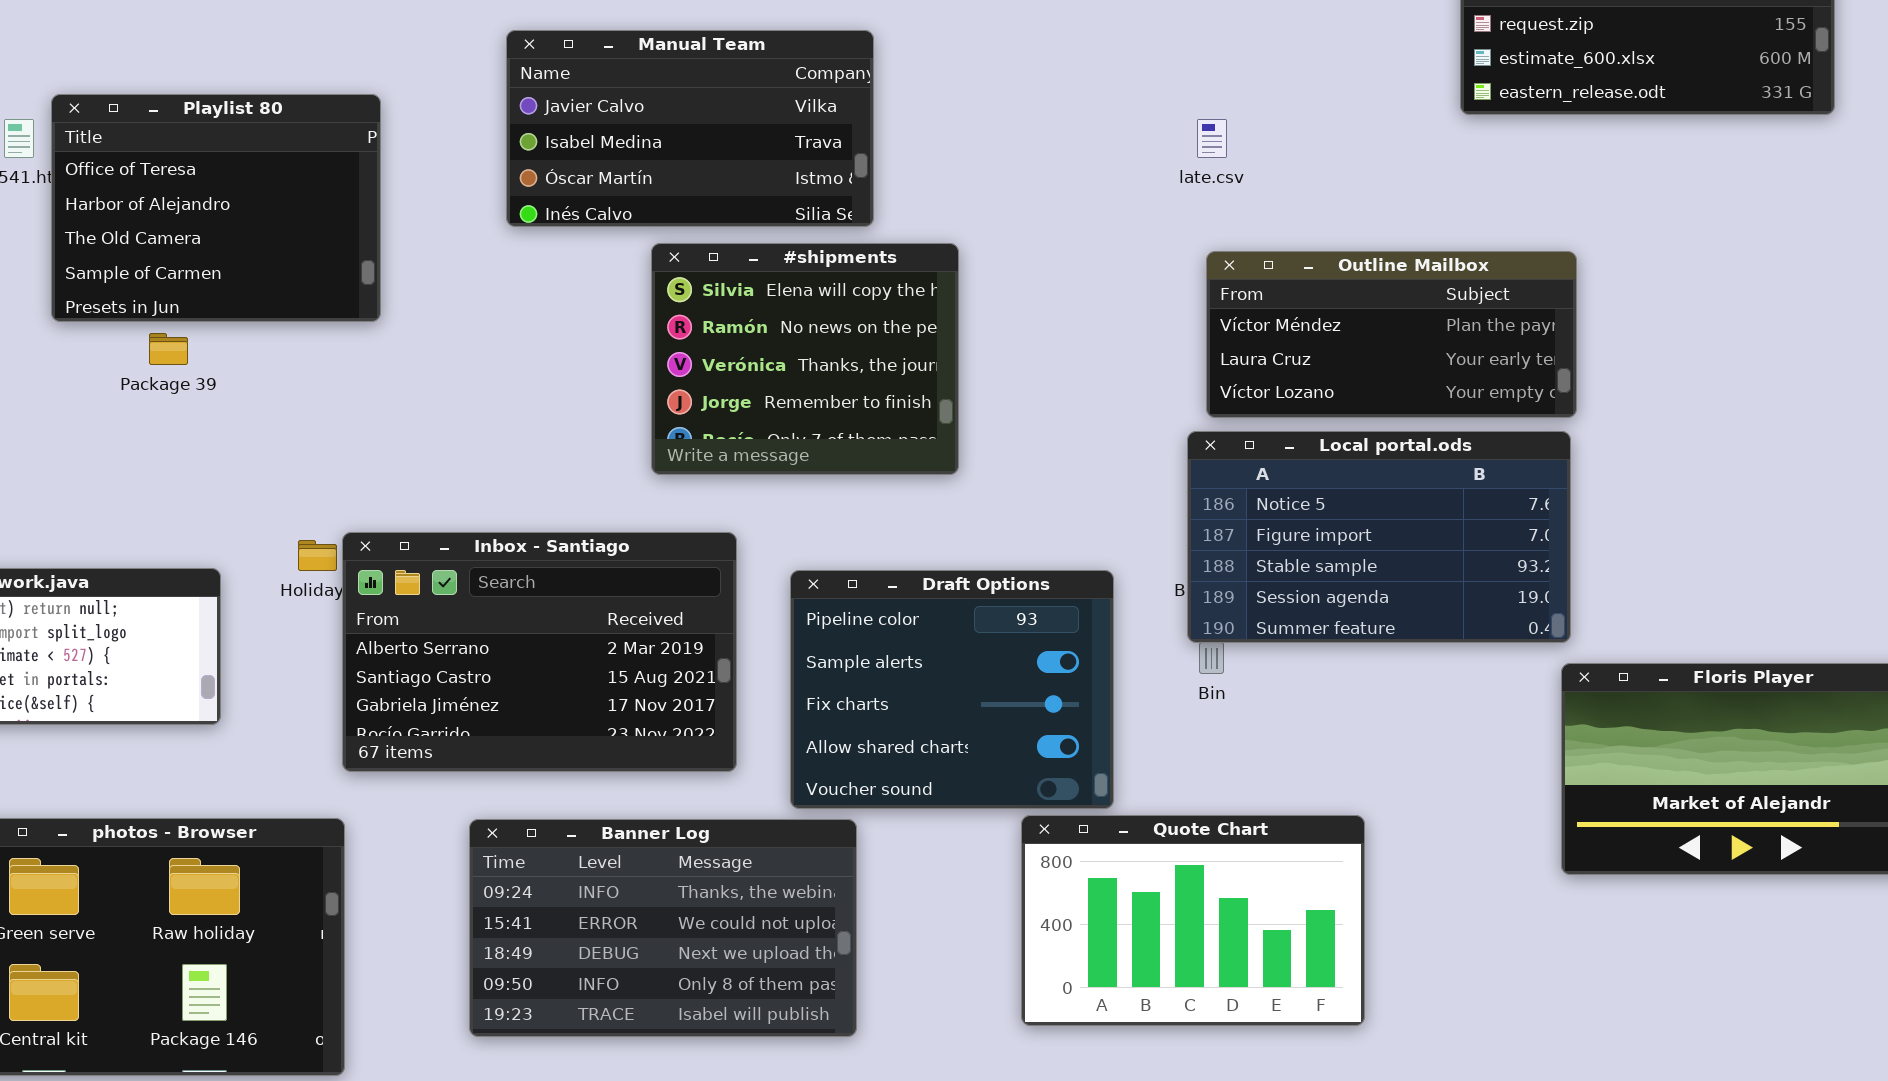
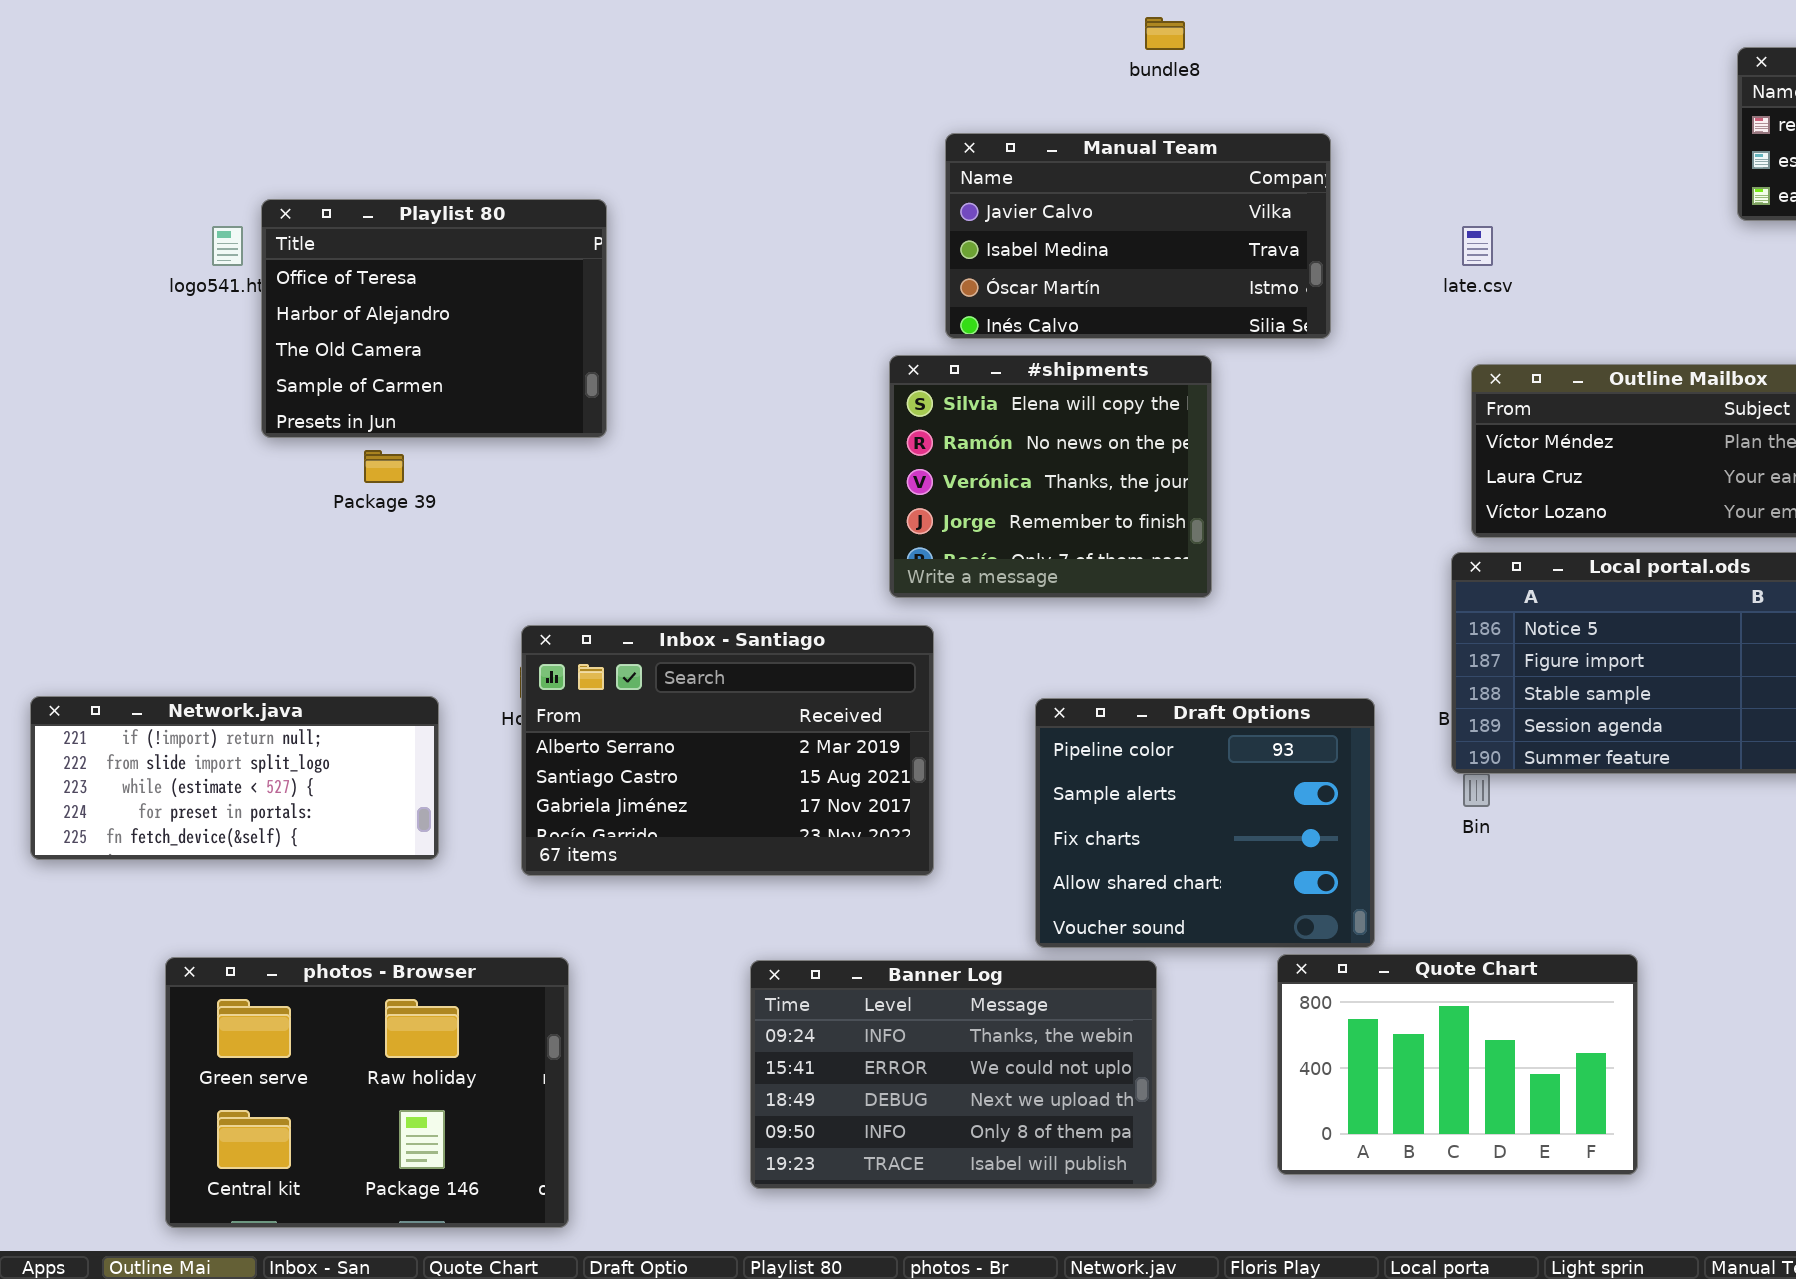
Manual Team: [506,30,874,227] -> [945,133,1331,339], moved
Inbox - Santiago: [342,532,737,772] -> [521,625,934,876], moved
Banner Log: [469,819,857,1037] -> [750,960,1157,1189], moved

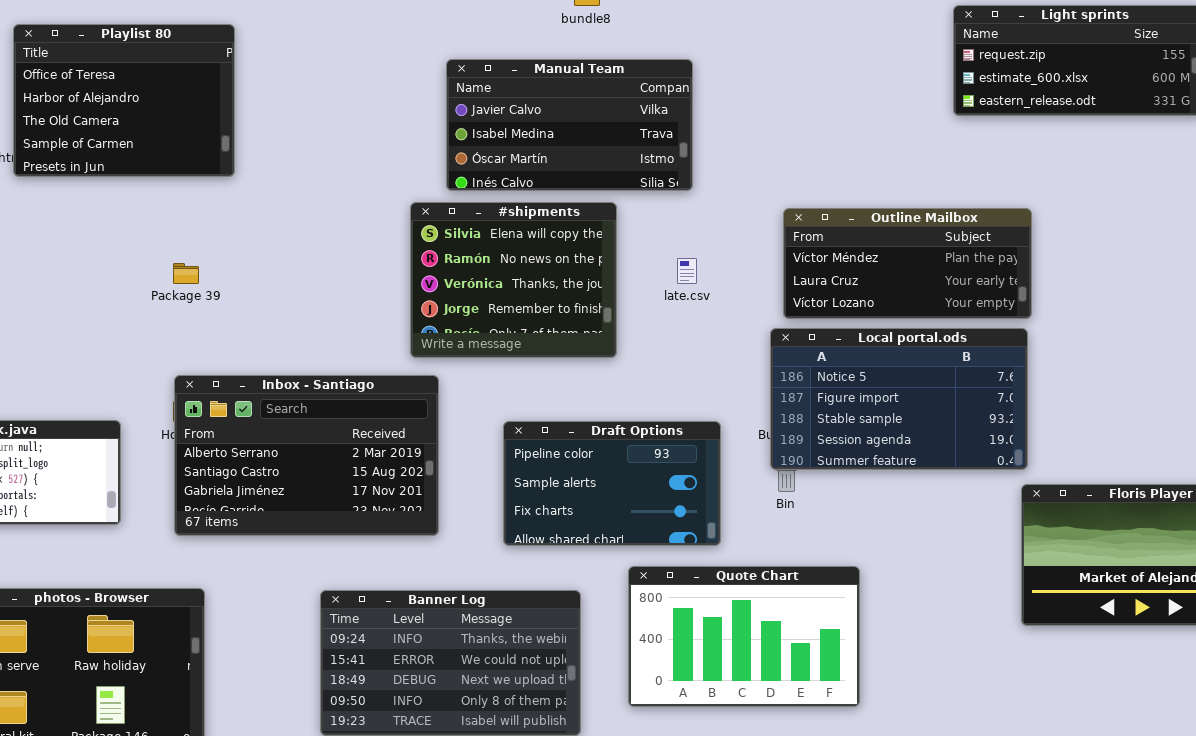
Playlist 80: [261,199,607,438] -> [13,24,235,177], moved
late.csv: [1462,226,1493,266] -> [677,258,697,284], moved
Package 39: [364,450,404,483] -> [173,263,199,284], moved
Draft Options: [1035,698,1375,948] -> [503,421,721,546], resized
Quote Chart: [1277,954,1638,1175] -> [628,566,860,707], moved

